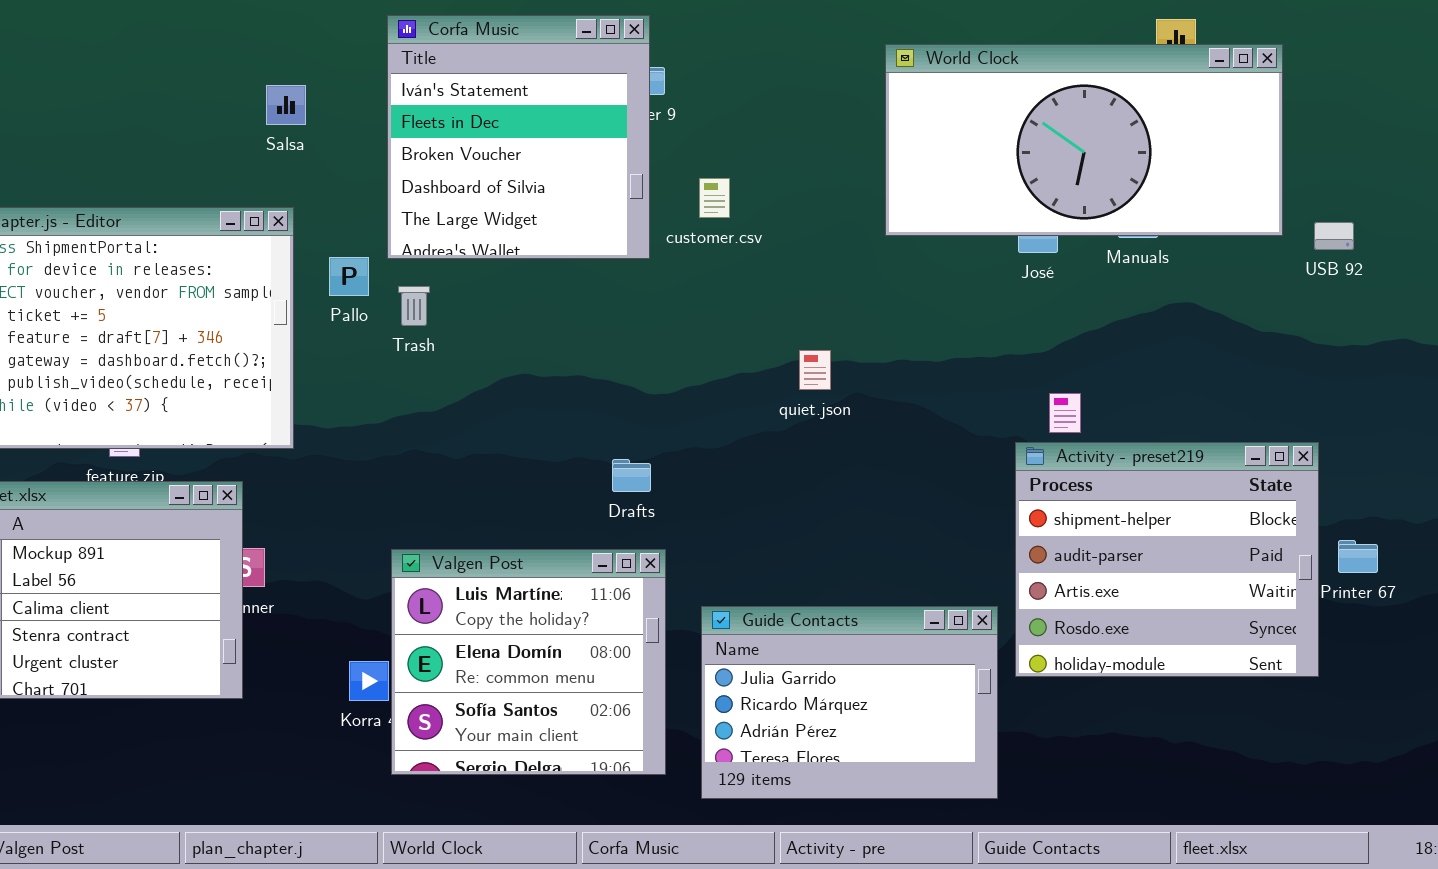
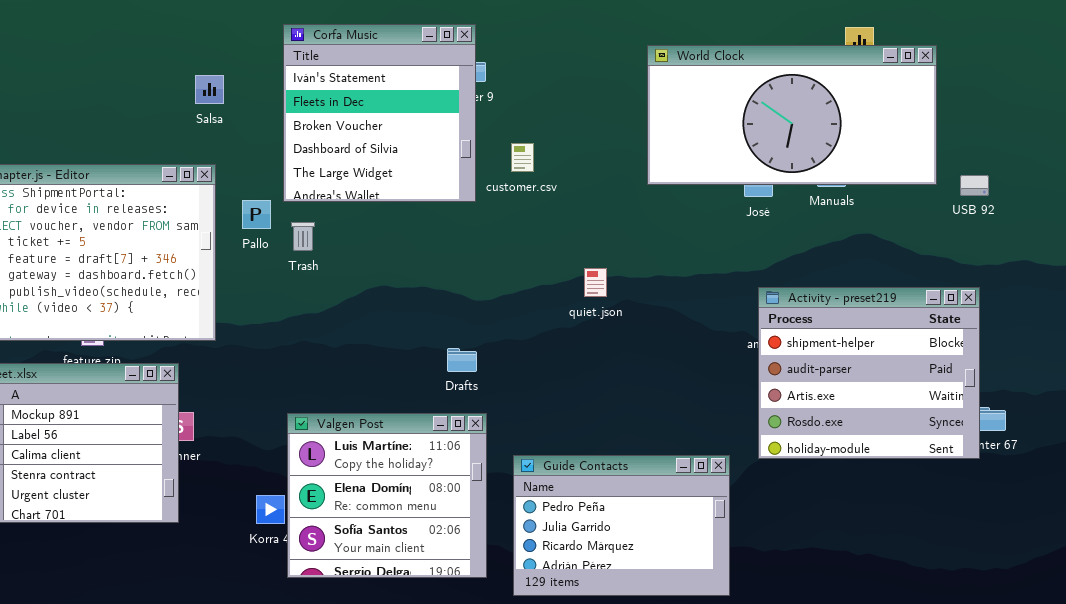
Activity - preset219: [1015,442,1319,677] -> [758,287,980,459], moved
Guide Contacts: [701,606,998,799] -> [513,455,730,596], scrolled up 1 row

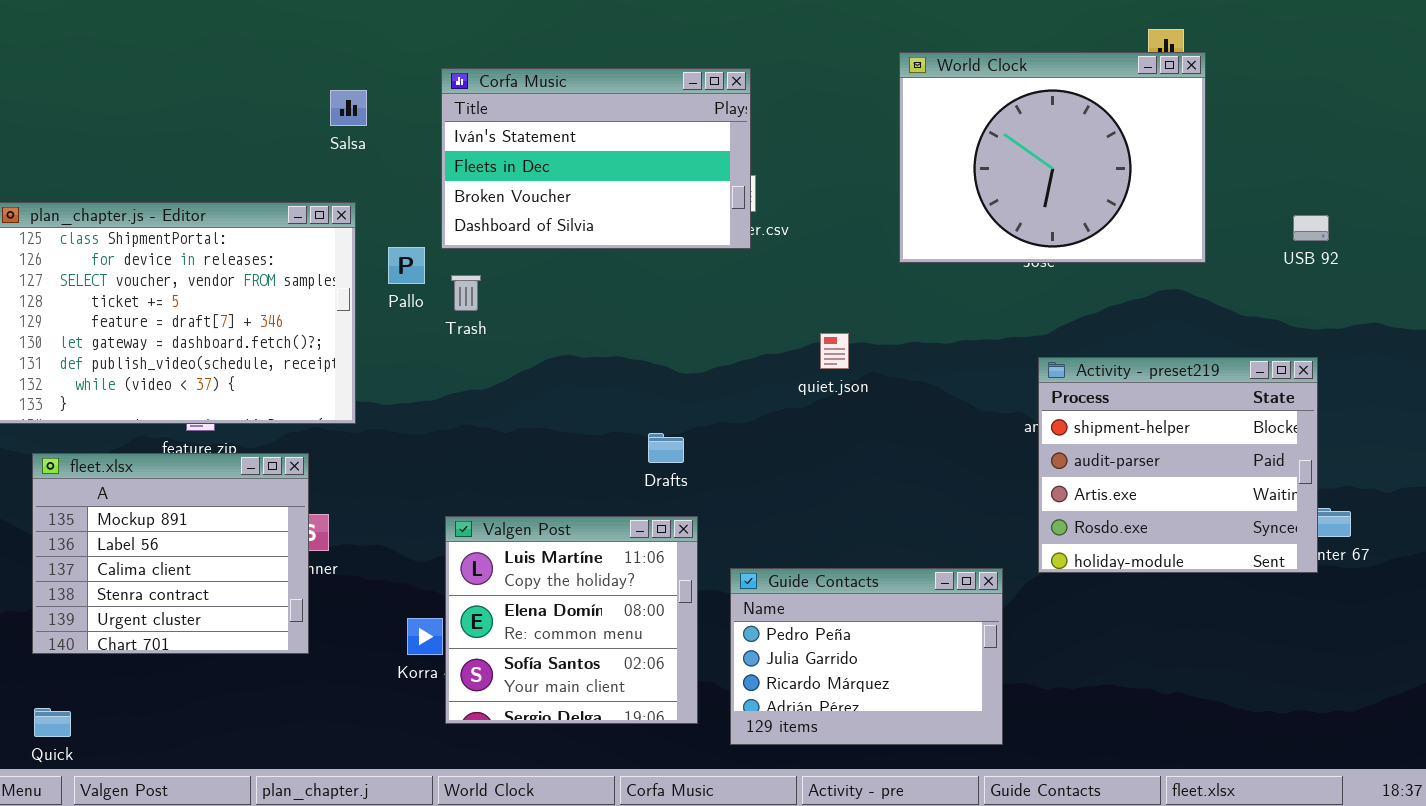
Corfa Music: [283,24,476,202] -> [441,68,751,249], resized
World Clock: [647,45,937,185] -> [899,52,1206,263], resized

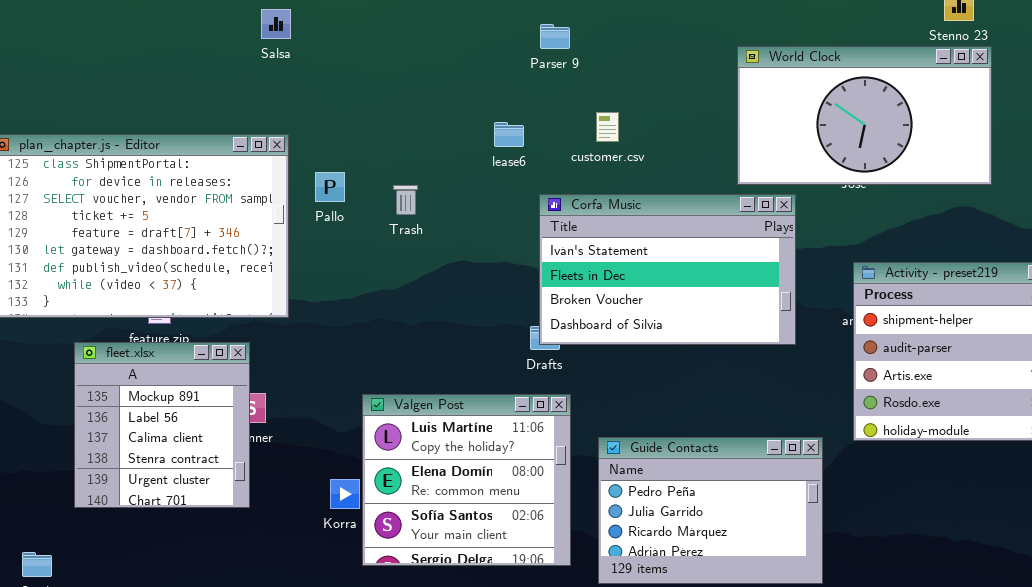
World Clock: [899,52,1206,263] -> [737,46,992,185], resized
Corfa Music: [441,68,751,249] -> [539,194,796,345], moved
Salsa: [330,90,367,126] -> [261,9,291,39], moved
Trash: [451,275,481,311] -> [393,185,418,215], moved
fleet.xlsx: [32,453,309,654] -> [74,342,250,508], resized

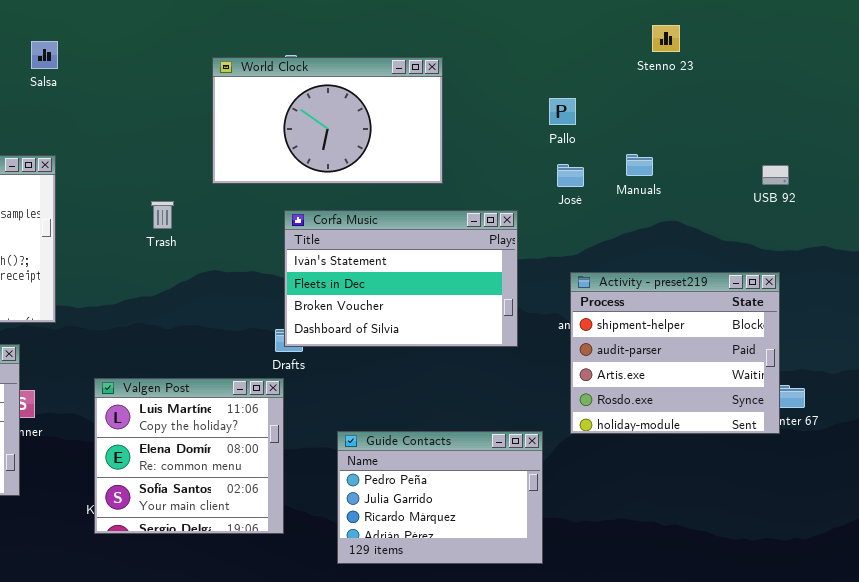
World Clock: [737,46,992,185] -> [212,57,443,184], moved
Pallo: [315,172,345,202] -> [549,98,576,125], moved
Valgen Post: [362,394,571,566] -> [94,378,284,534], moved

